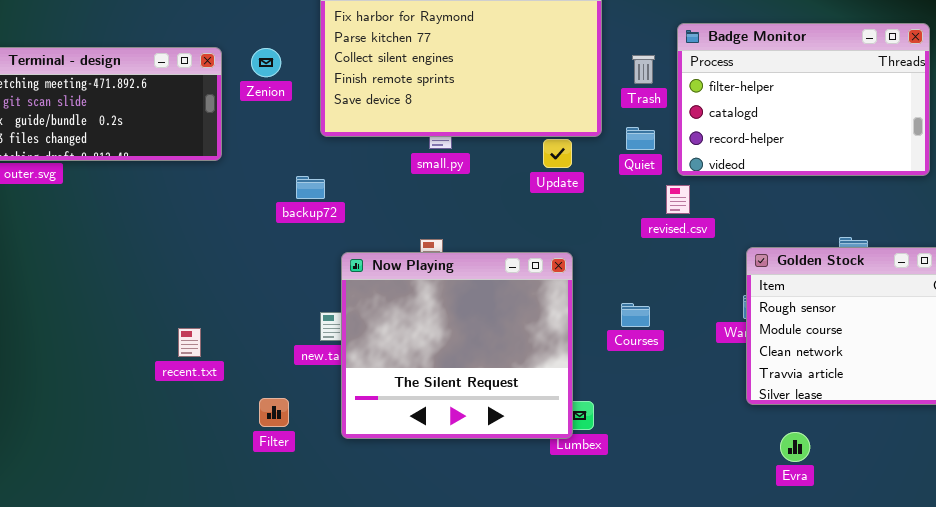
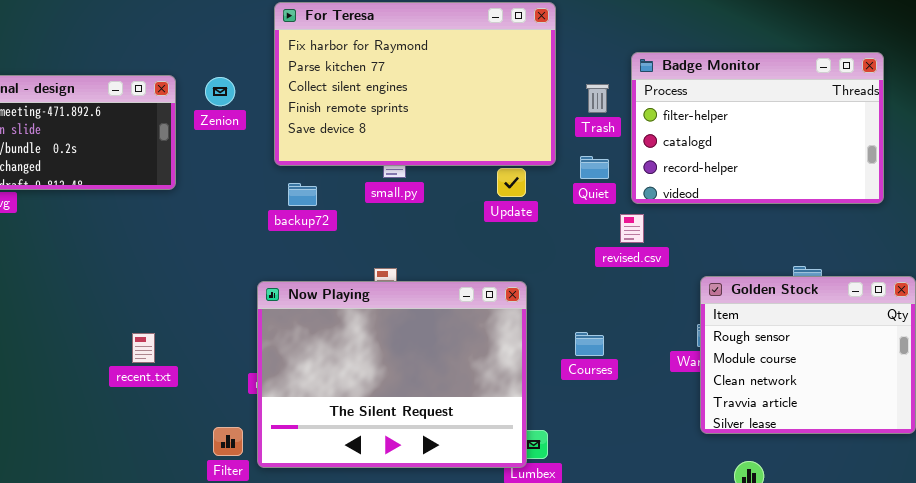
backup72: [296,176,325,199] -> [288,183,317,206], moved
Now Playing: [341,252,573,439] -> [257,281,527,468], resized
recent.txt: [178,328,201,357] -> [132,333,155,363], moved

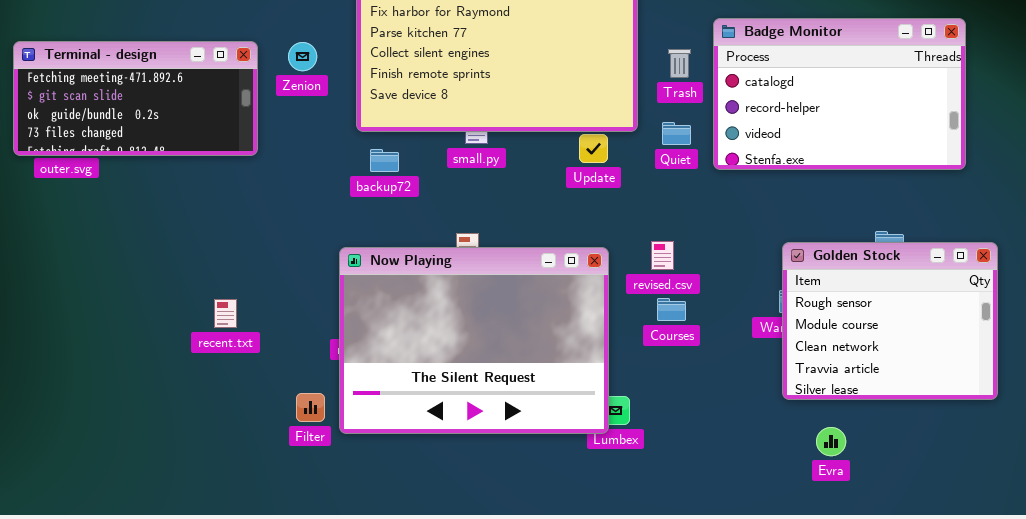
Badge Monitor: [631,52,884,204] -> [713,18,966,170], scrolled down 1 row
revised.csv: [620,214,644,243] -> [651,241,674,270], moved

